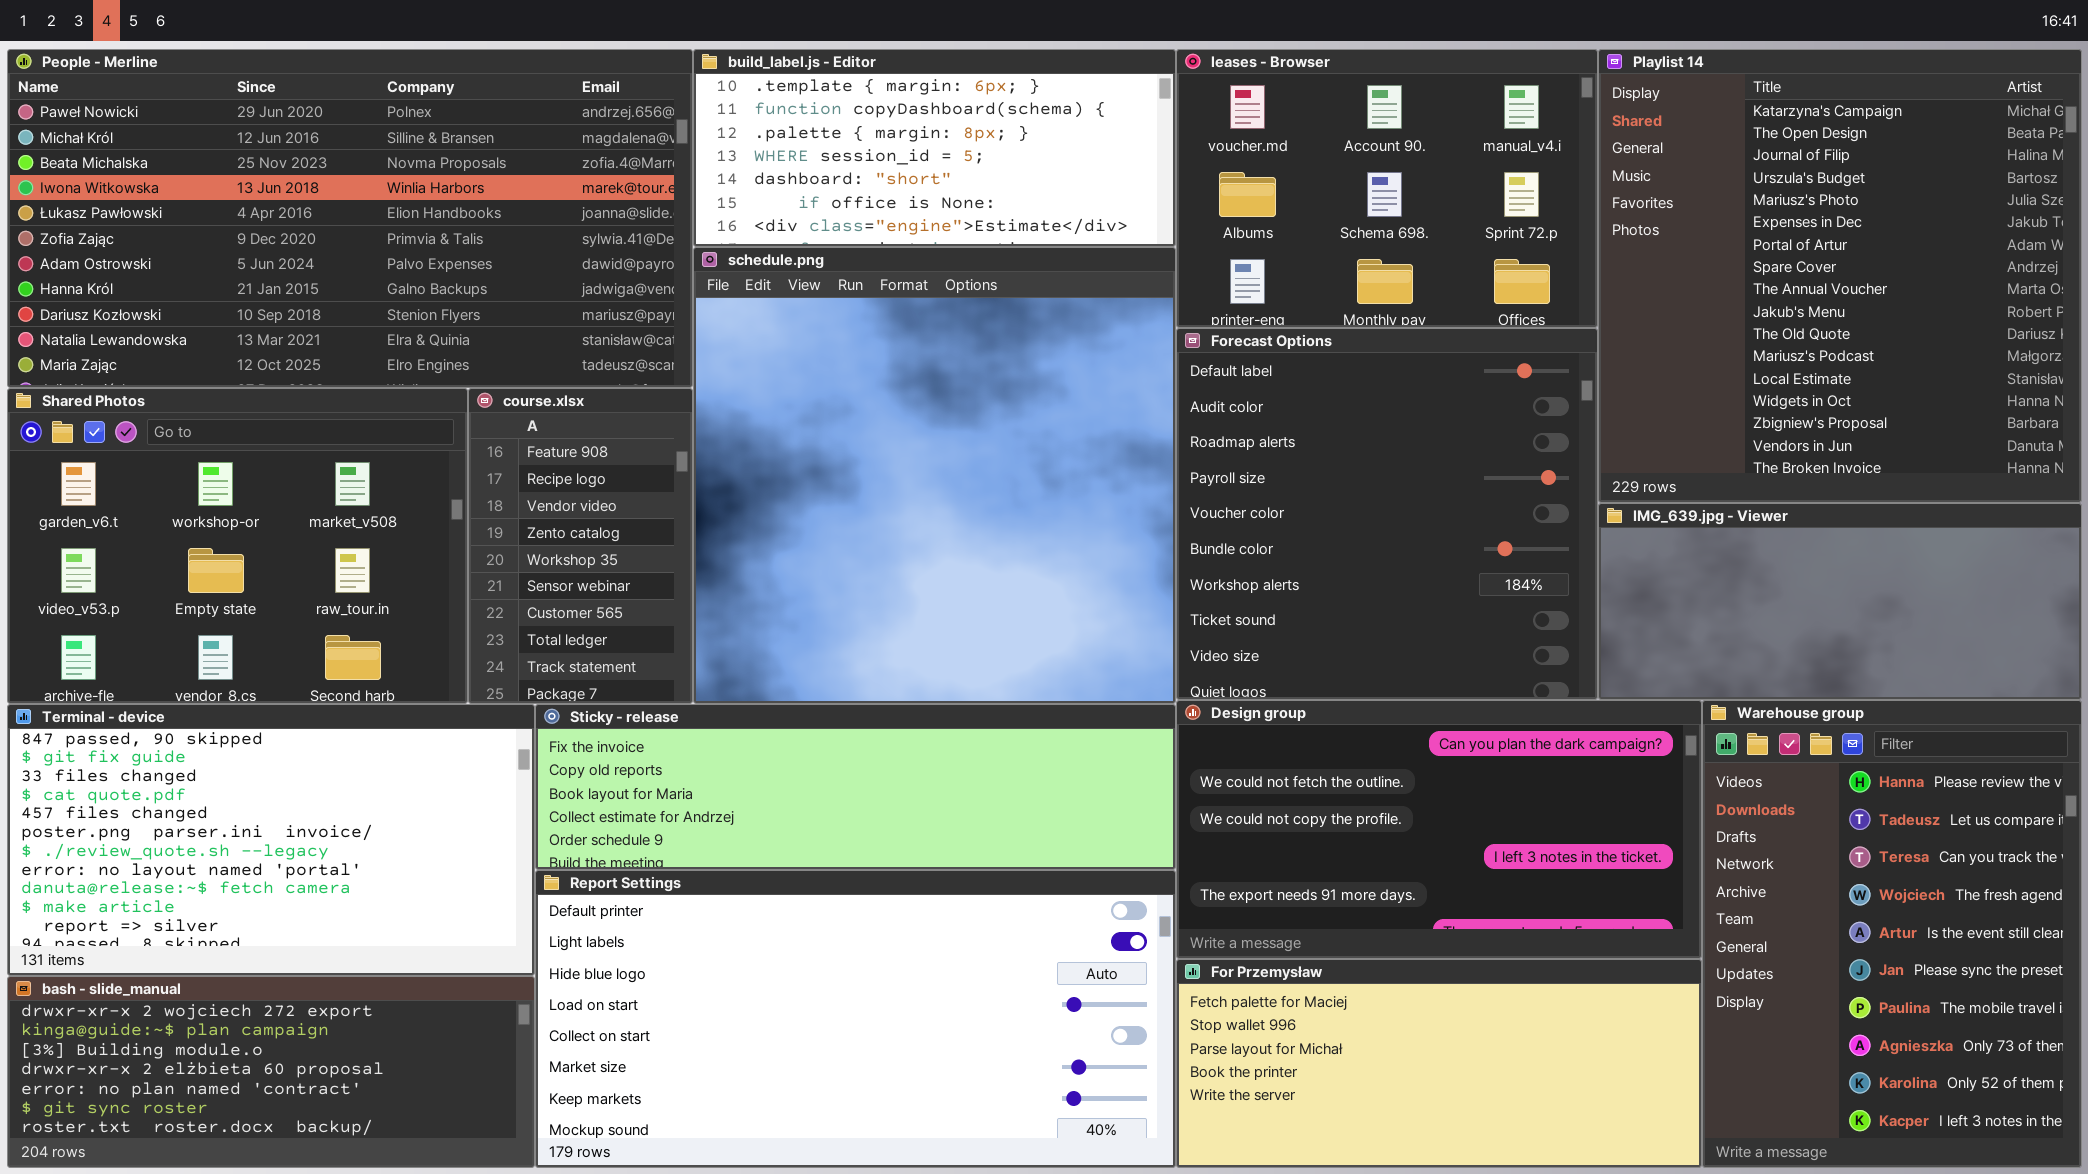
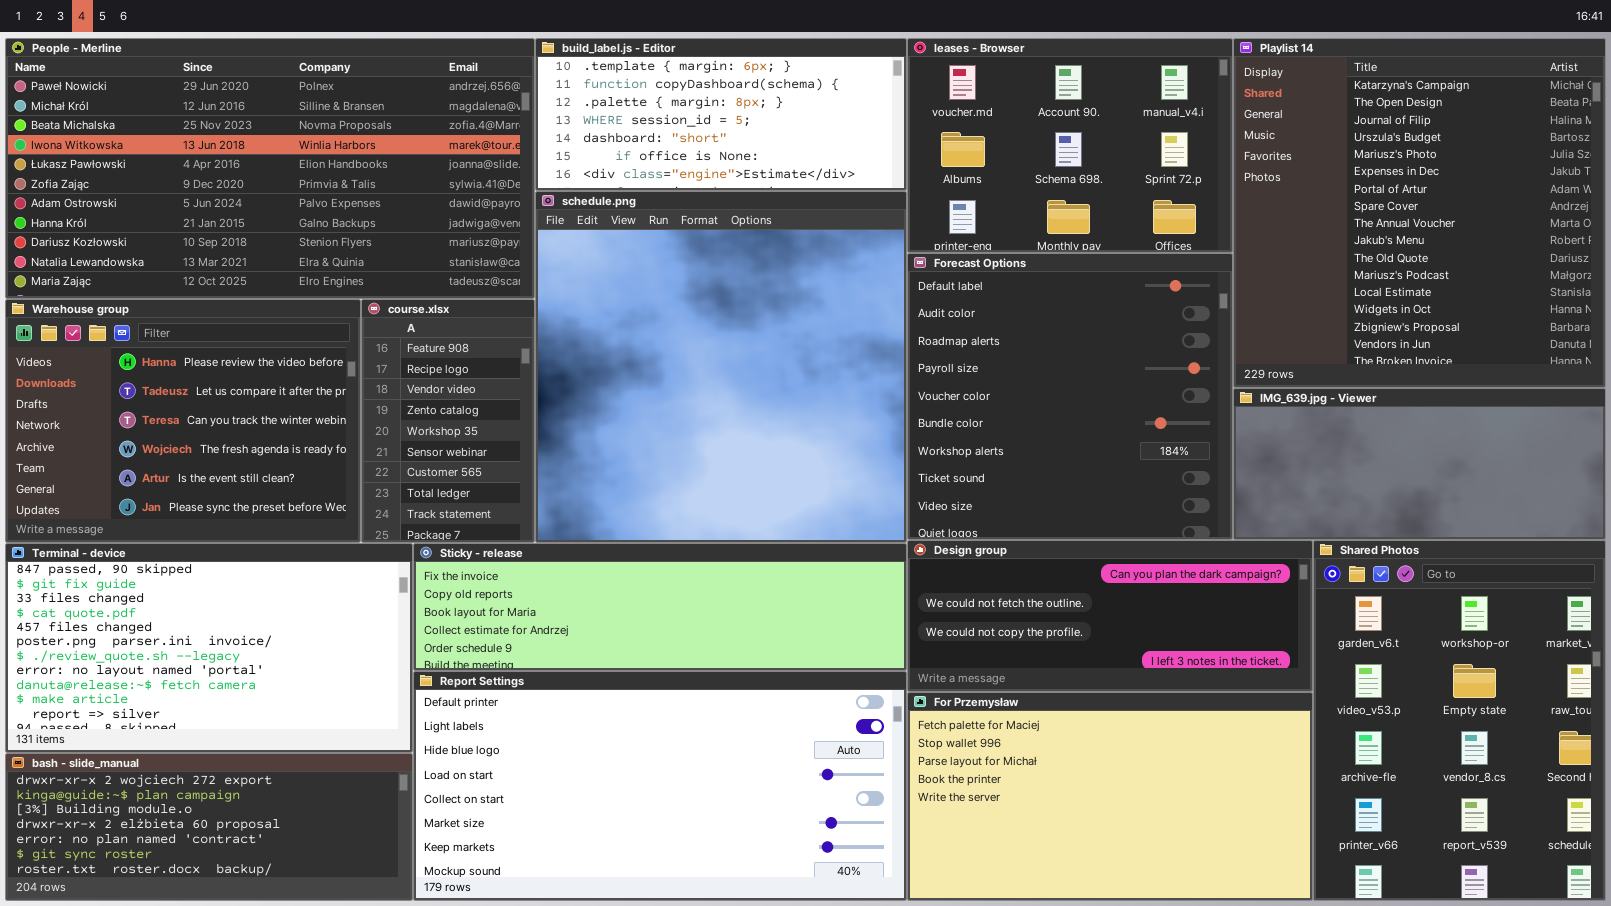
Shared Photos: [7,388,468,704] -> [1313,540,1606,901], moved, resized
Design group: [1176,700,1702,959] -> [907,540,1313,692], resized
Warehouse group: [1702,700,2082,1168] -> [5,299,361,543], moved, resized
For Przemysław: [1176,959,1702,1168] -> [907,692,1313,901], resized

